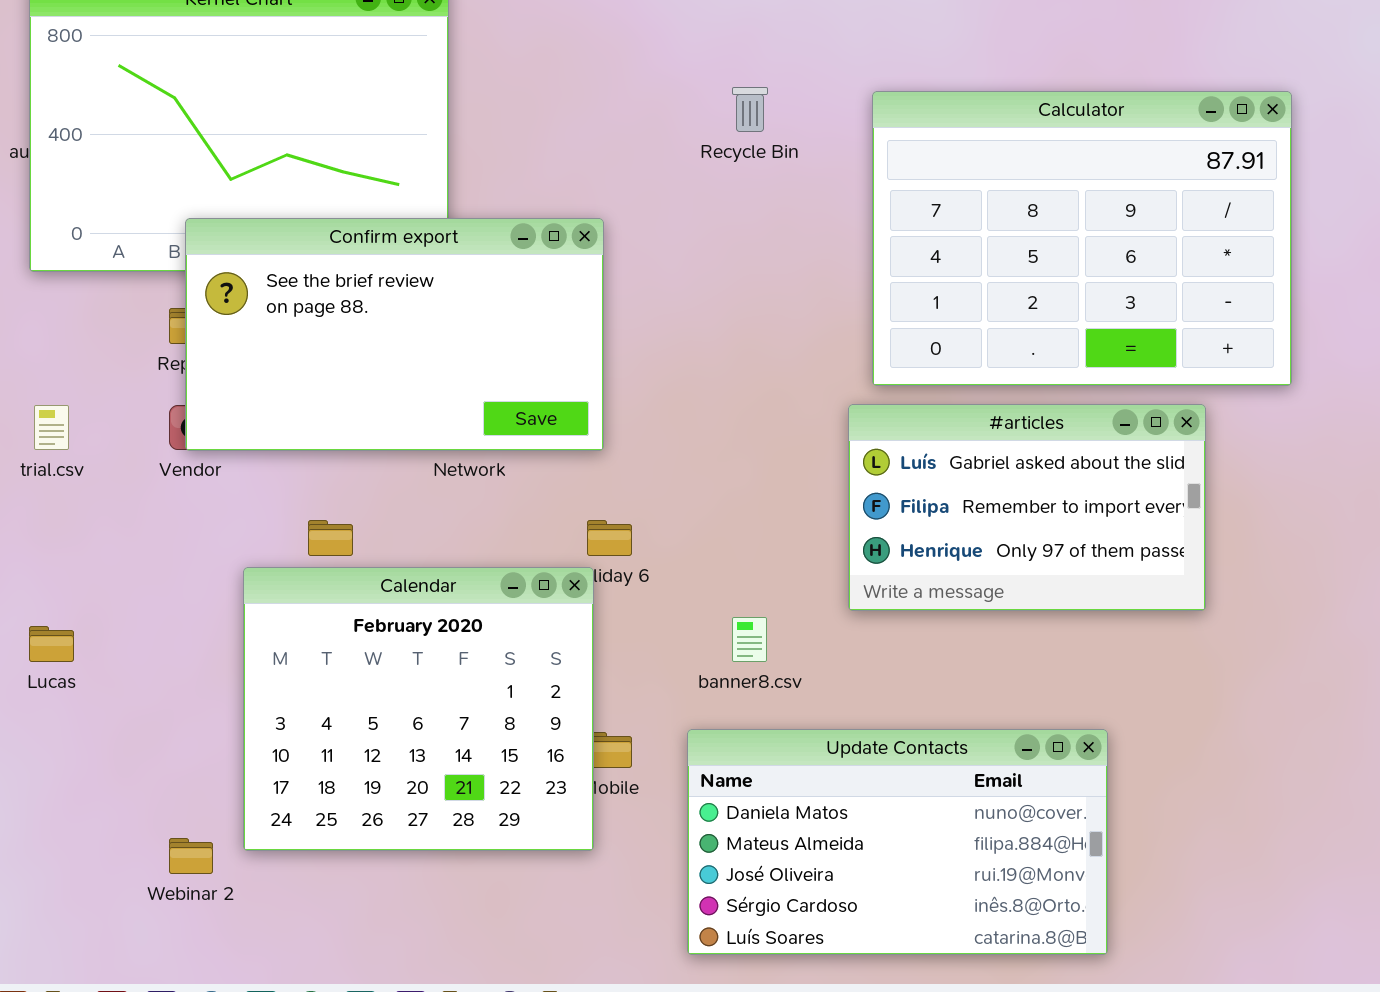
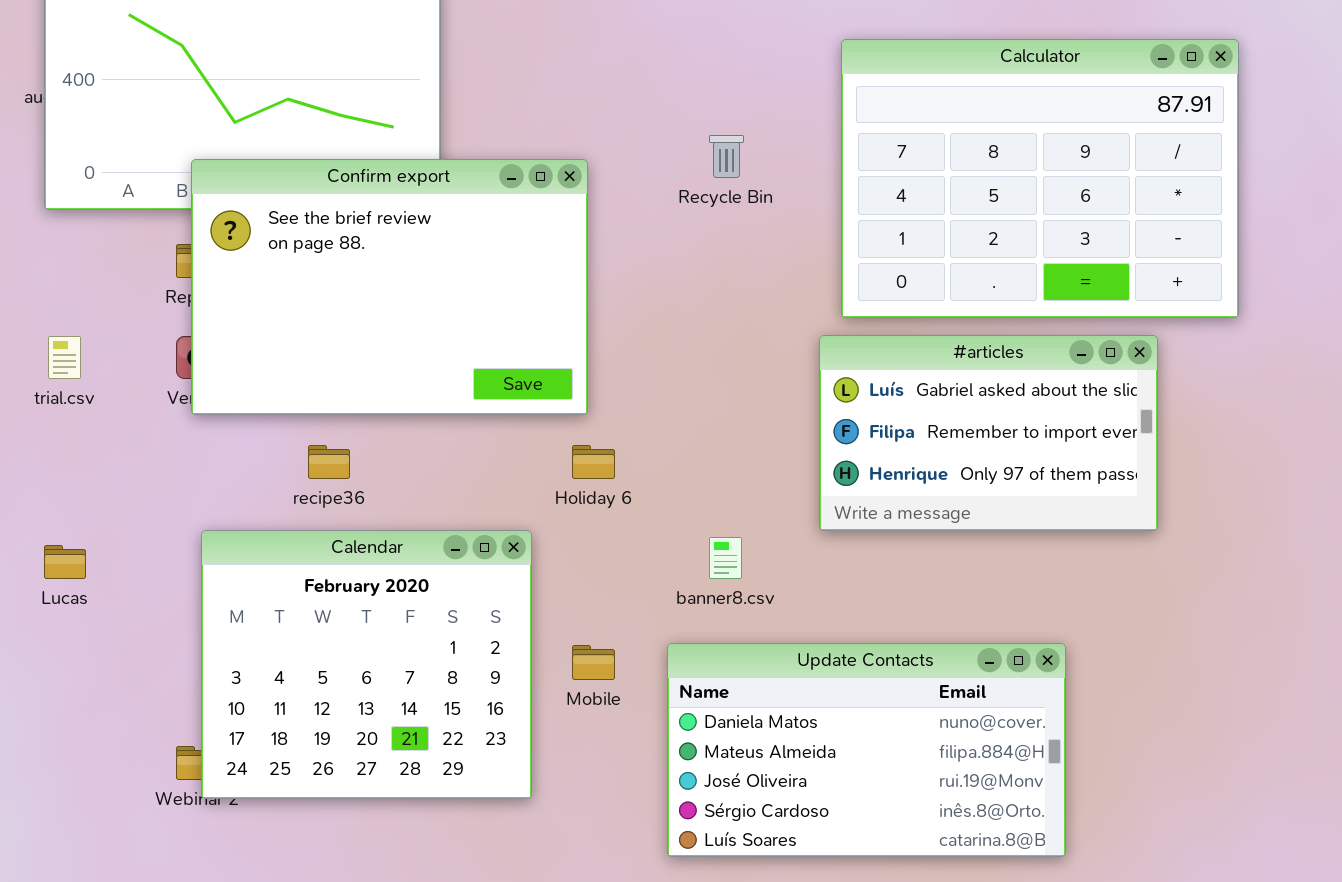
Recycle Bin: [732,87,768,132] -> [709,135,744,178], moved
Confirm export: [185,218,604,451] -> [191,159,588,415], resized
Calendar: [243,567,594,851] -> [201,530,532,799], moved

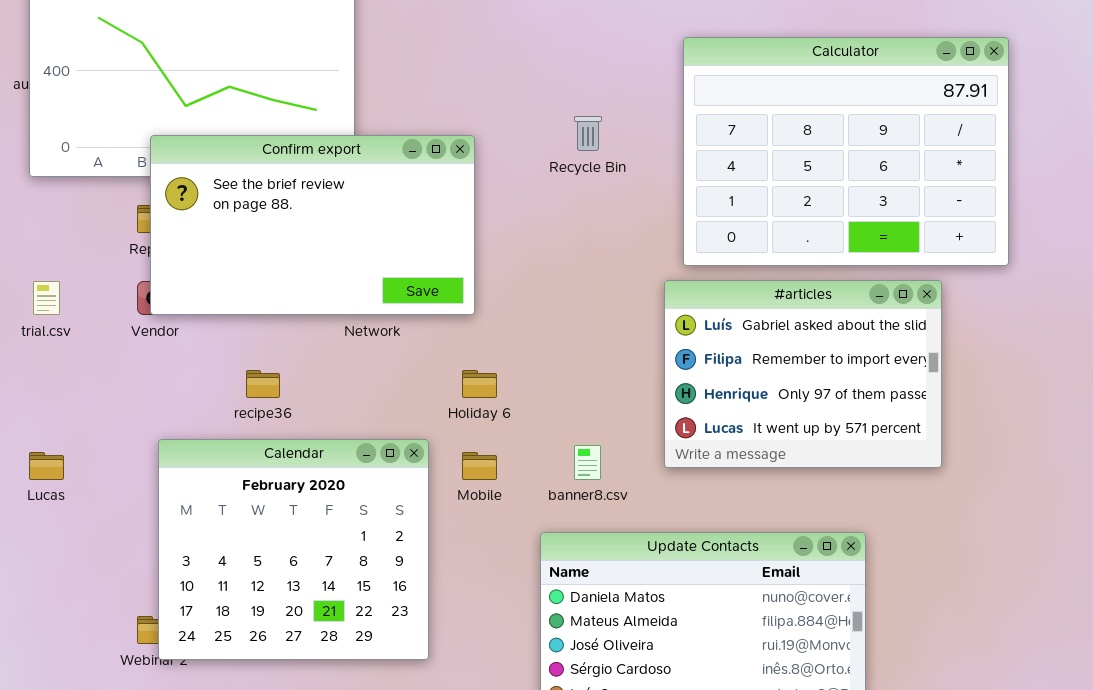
Confirm export: [191,159,588,415] -> [150,135,475,315], resized
#articles: [819,335,1158,531] -> [664,280,942,468], resized
Mobile: [572,645,615,680] -> [462,452,497,480], moved

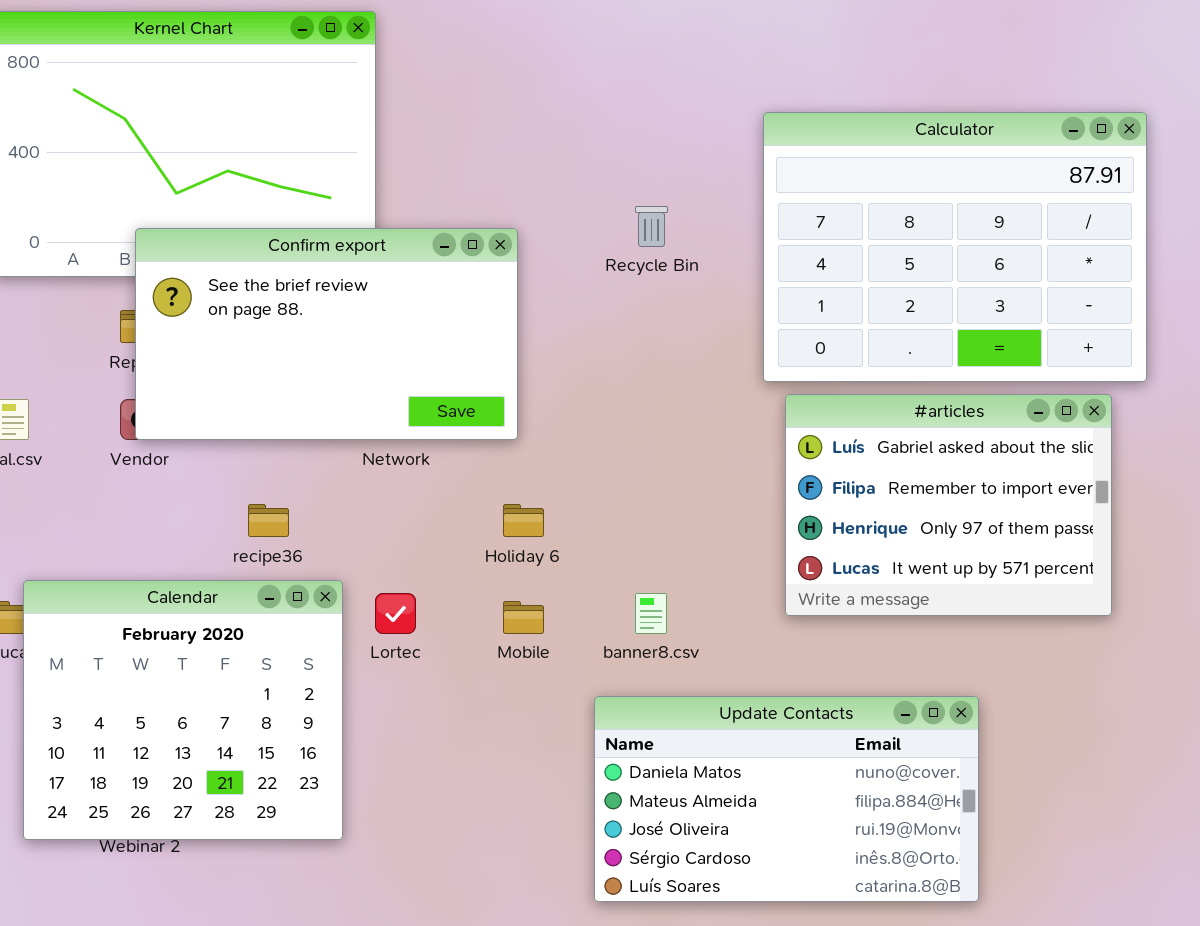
#articles: [664,280,942,468] -> [785,394,1112,616], moved
Calendar: [158,439,429,660] -> [23,580,343,840], moved

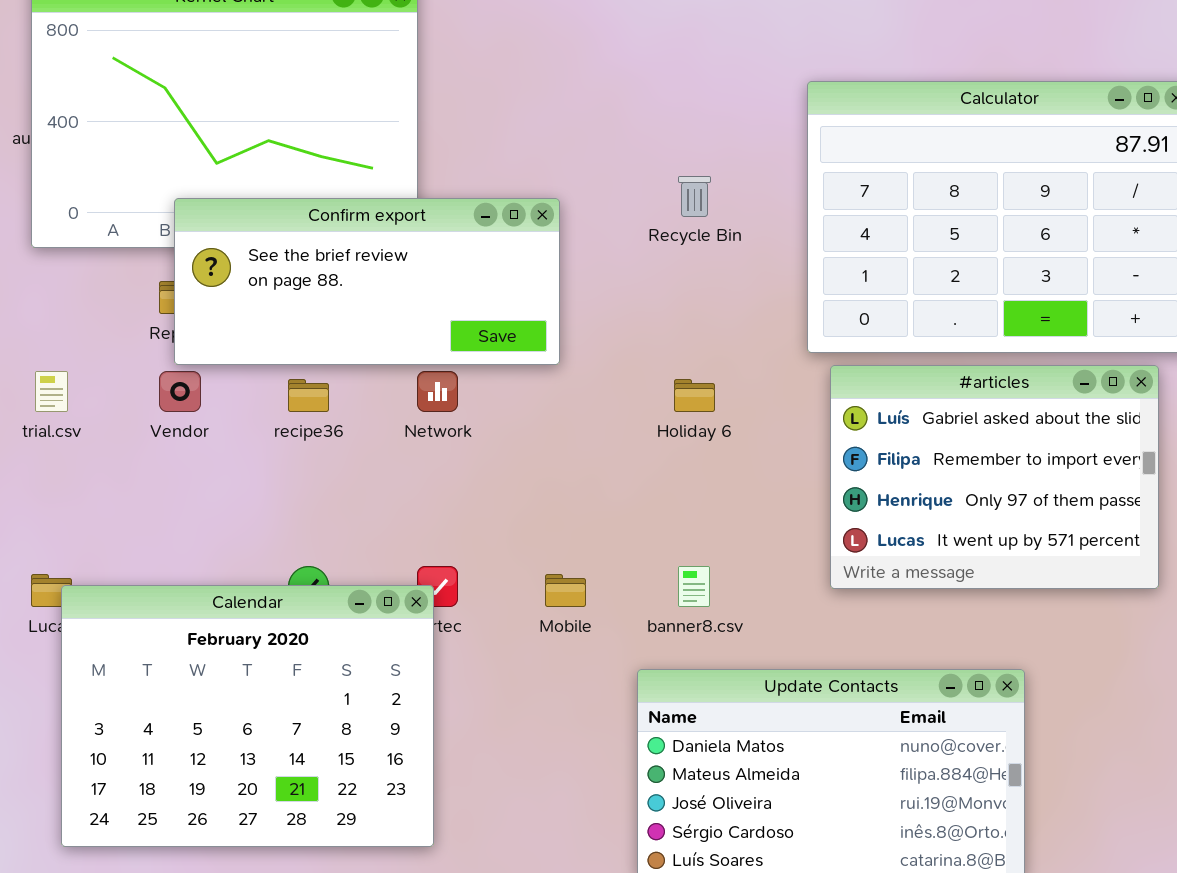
Confirm export: [135,228,518,440] -> [174,198,560,365], resized
recipe36: [248,504,289,537] -> [288,379,329,412], moved
Holiday 6: [503,504,544,537] -> [674,379,715,412], moved
Calendar: [23,580,343,840] -> [61,585,434,847], moved, resized

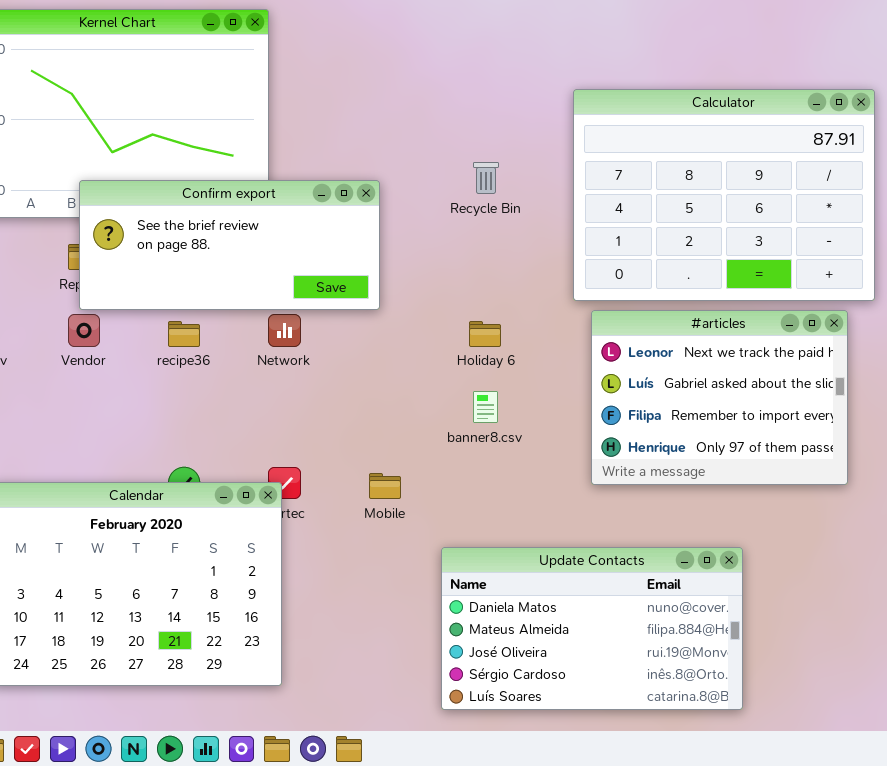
#articles: [830,365,1159,589] -> [591,310,848,485], scrolled up 1 row
banner8.csv: [678,566,710,607] -> [473,391,498,423], moved

